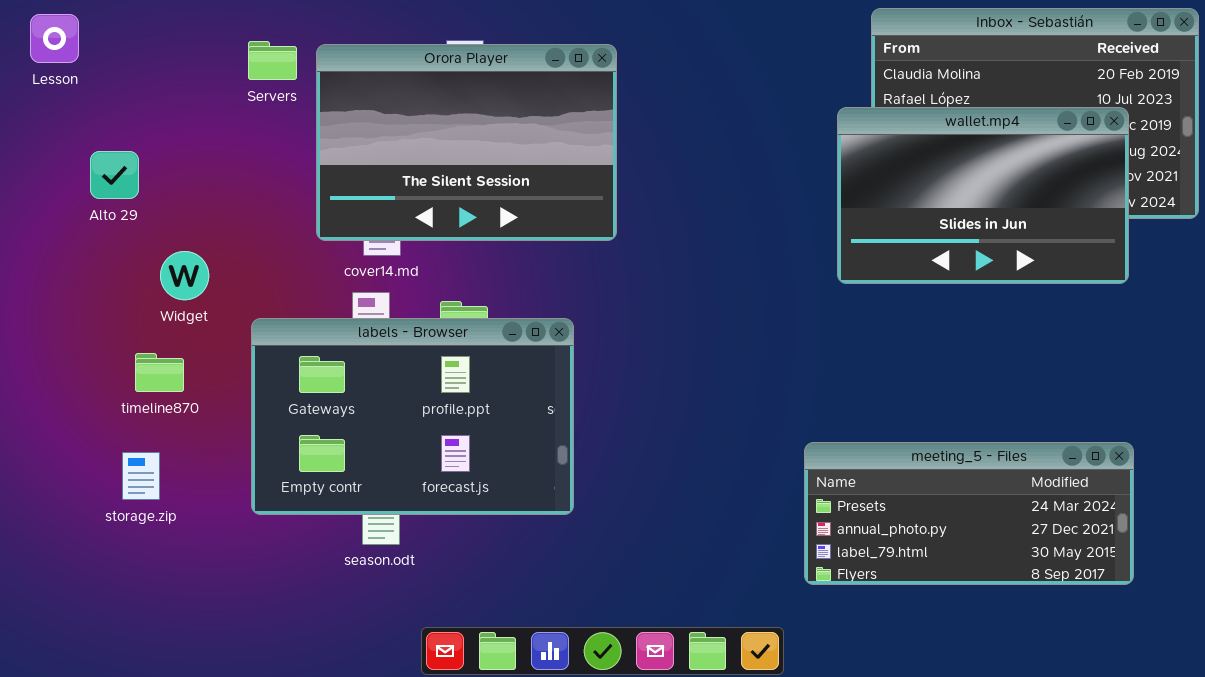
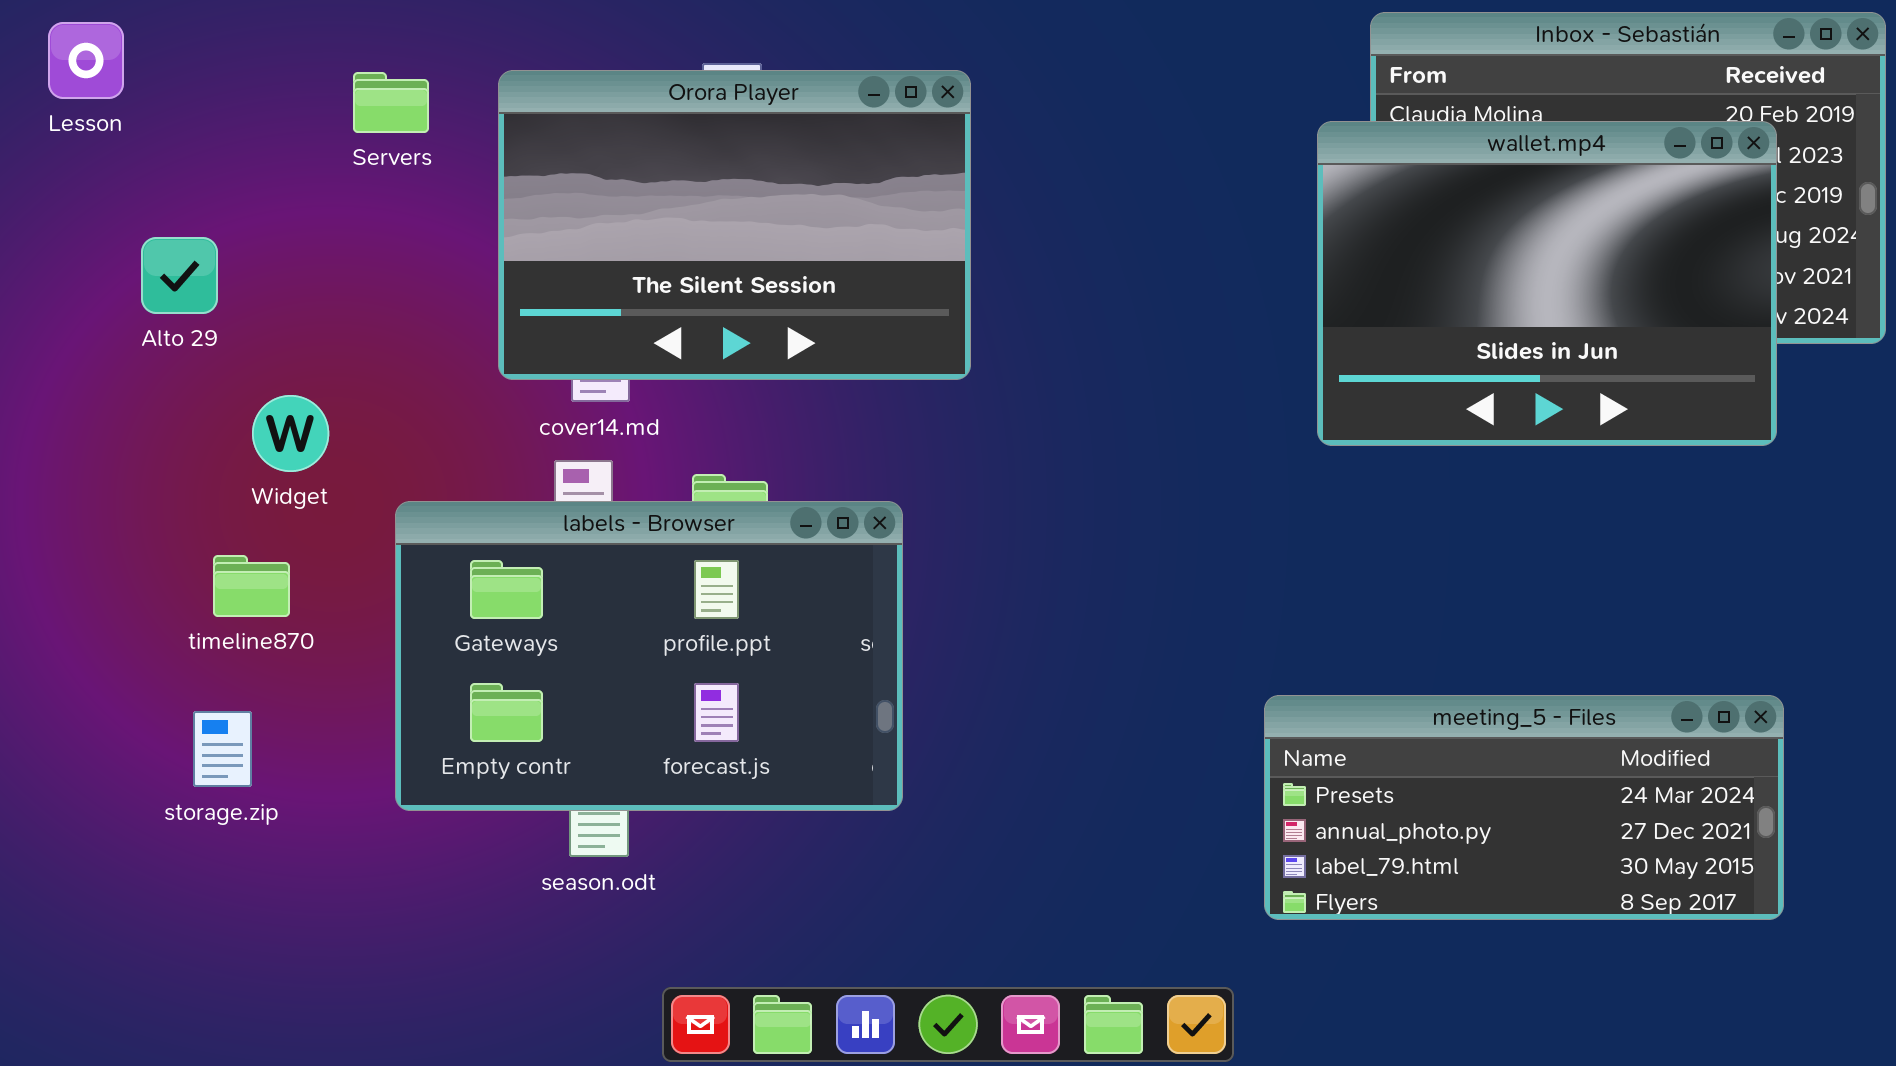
Servers: [248,41,297,80] -> [353,72,429,133], moved
wallet.mp4: [837,107,1129,284] -> [1317,121,1777,446], resized

